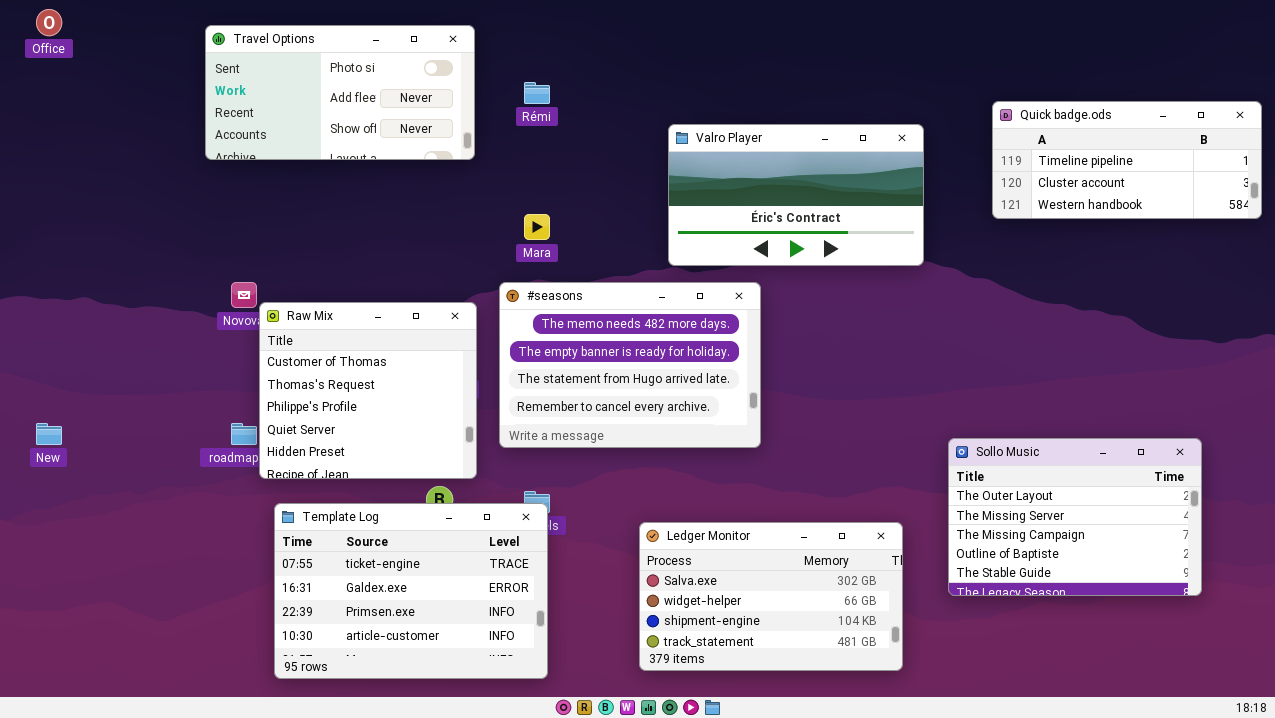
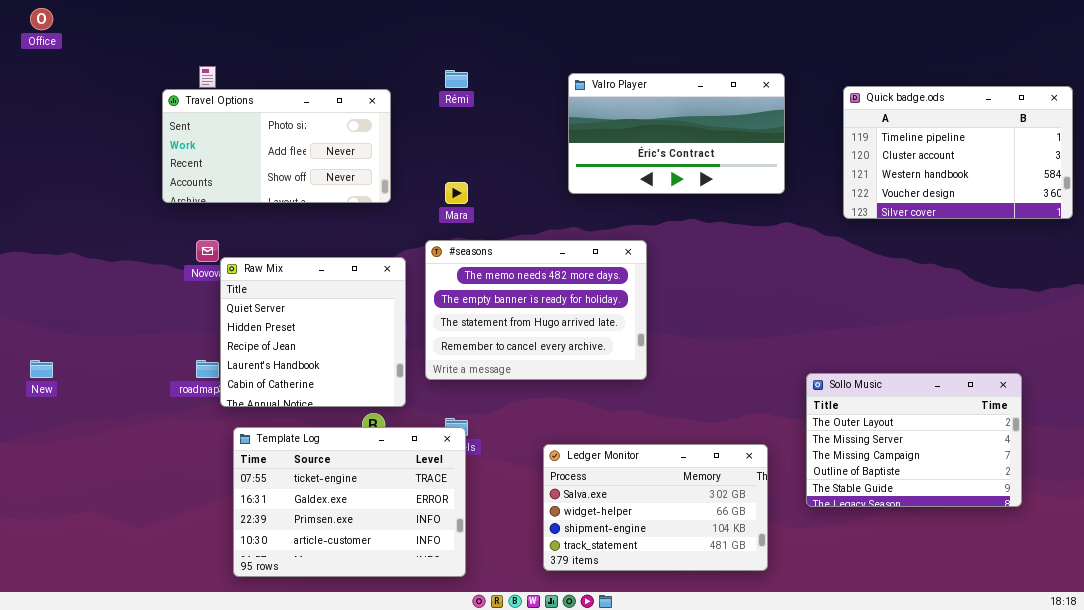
Travel Options: [205,25,475,160] -> [162,89,391,203], moved
Quick badge.ods: [992,101,1262,219] -> [843,86,1073,219], resized
Valro Player: [668,124,924,266] -> [568,73,785,194], moved
Raw Mix: [259,302,477,479] -> [220,257,406,407], scrolled down 3 rows

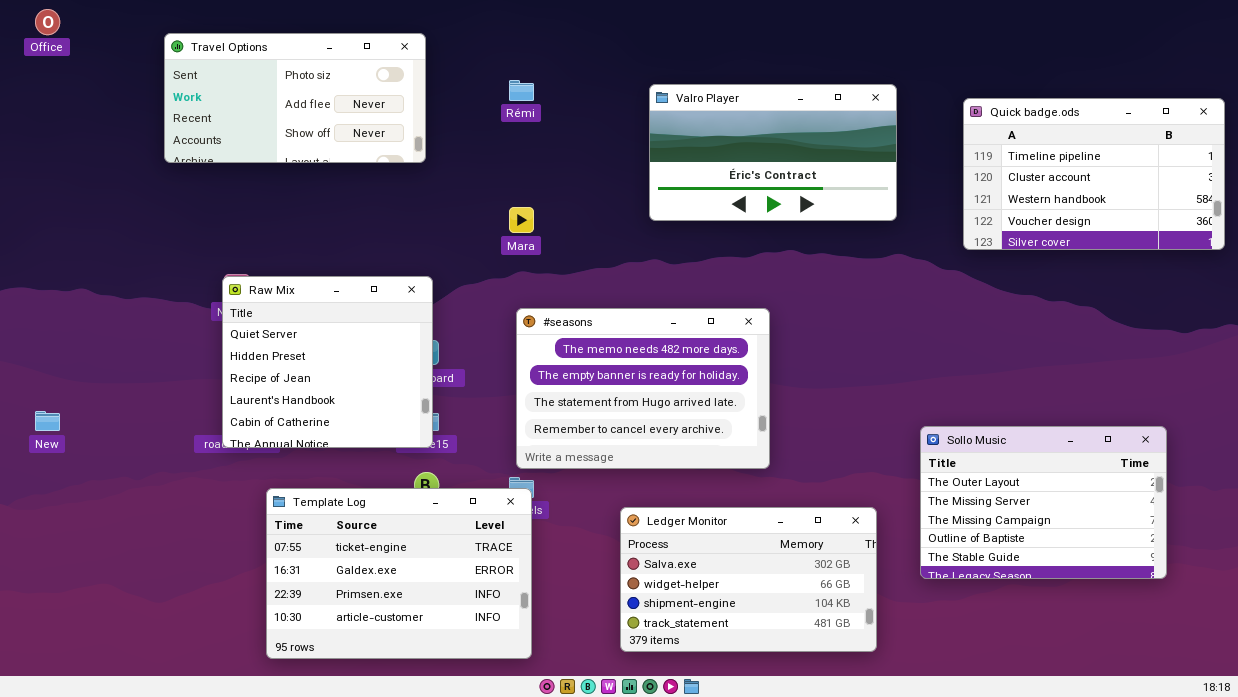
Travel Options: [162,89,391,203] -> [164,33,426,163], moved
#seasons: [425,240,647,380] -> [516,308,770,469], moved
Raw Mix: [220,257,406,407] -> [222,276,433,448], moved

